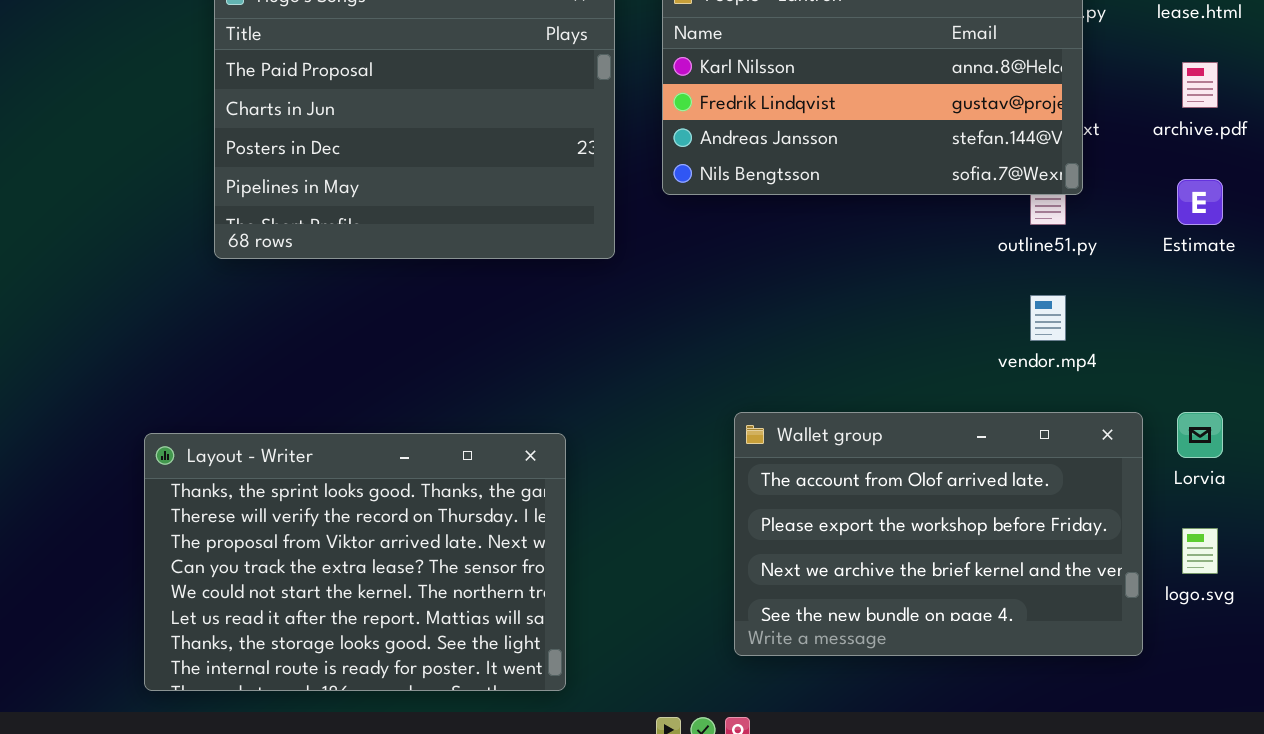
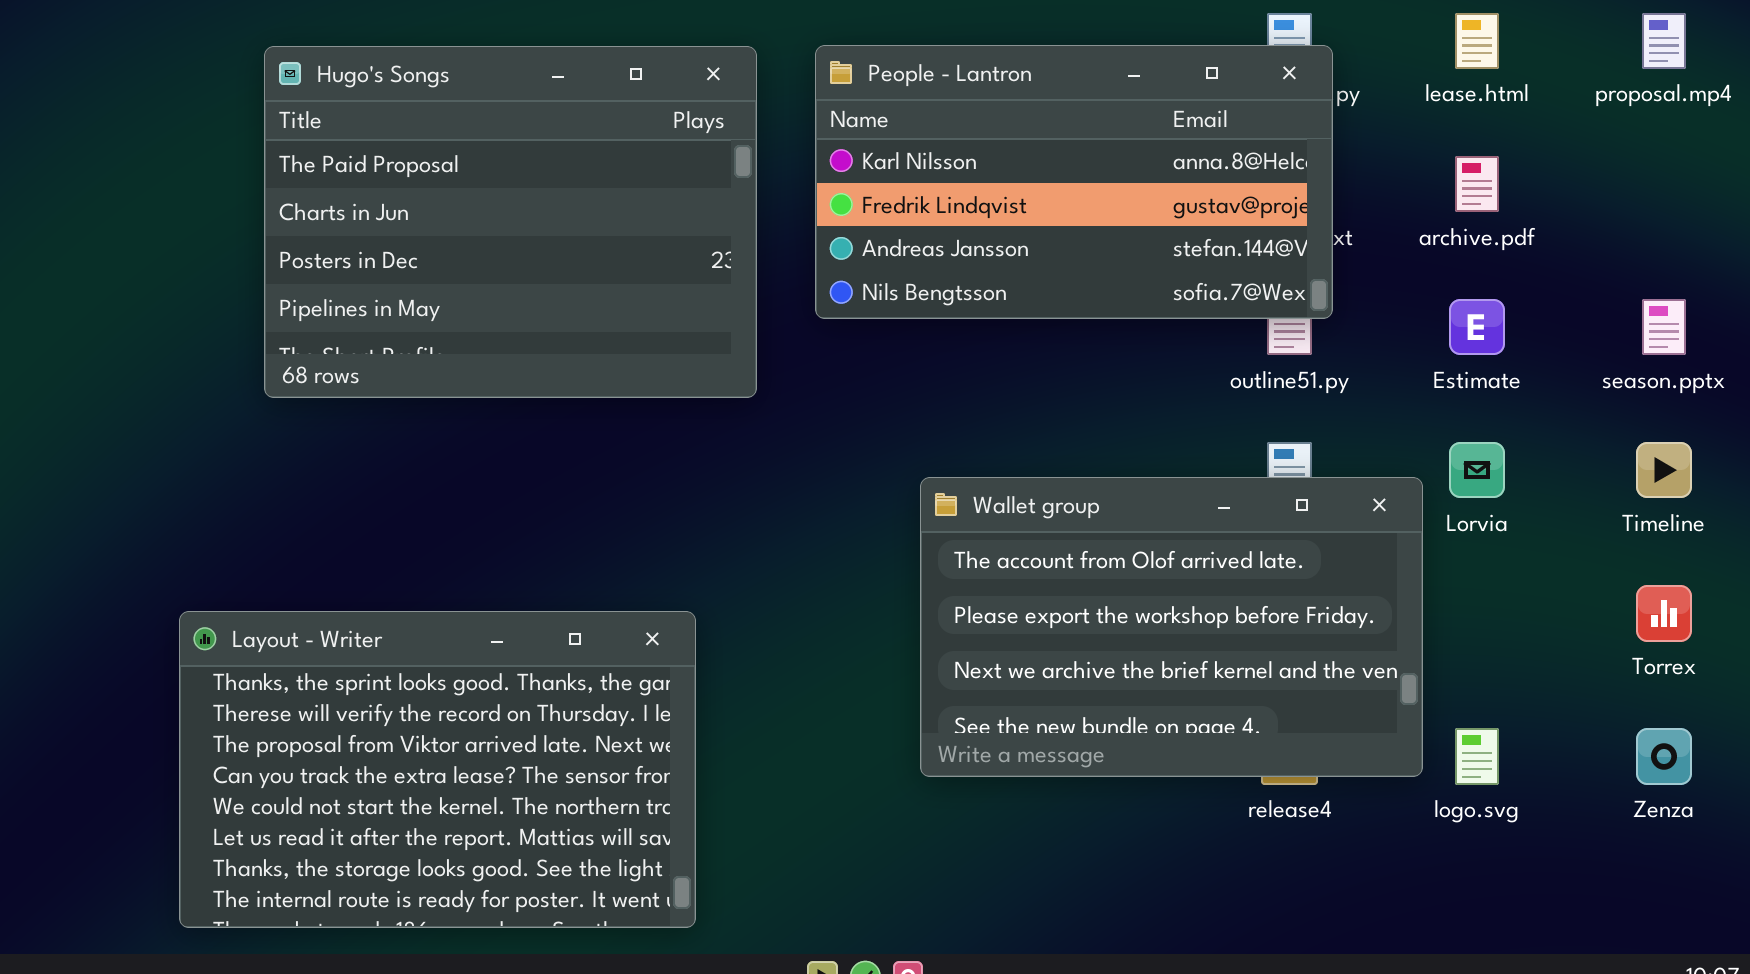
Wallet group: [734,412,1143,656] -> [920,477,1423,777], moved
Lorvia: [1177,412,1223,458] -> [1449,442,1505,498], moved

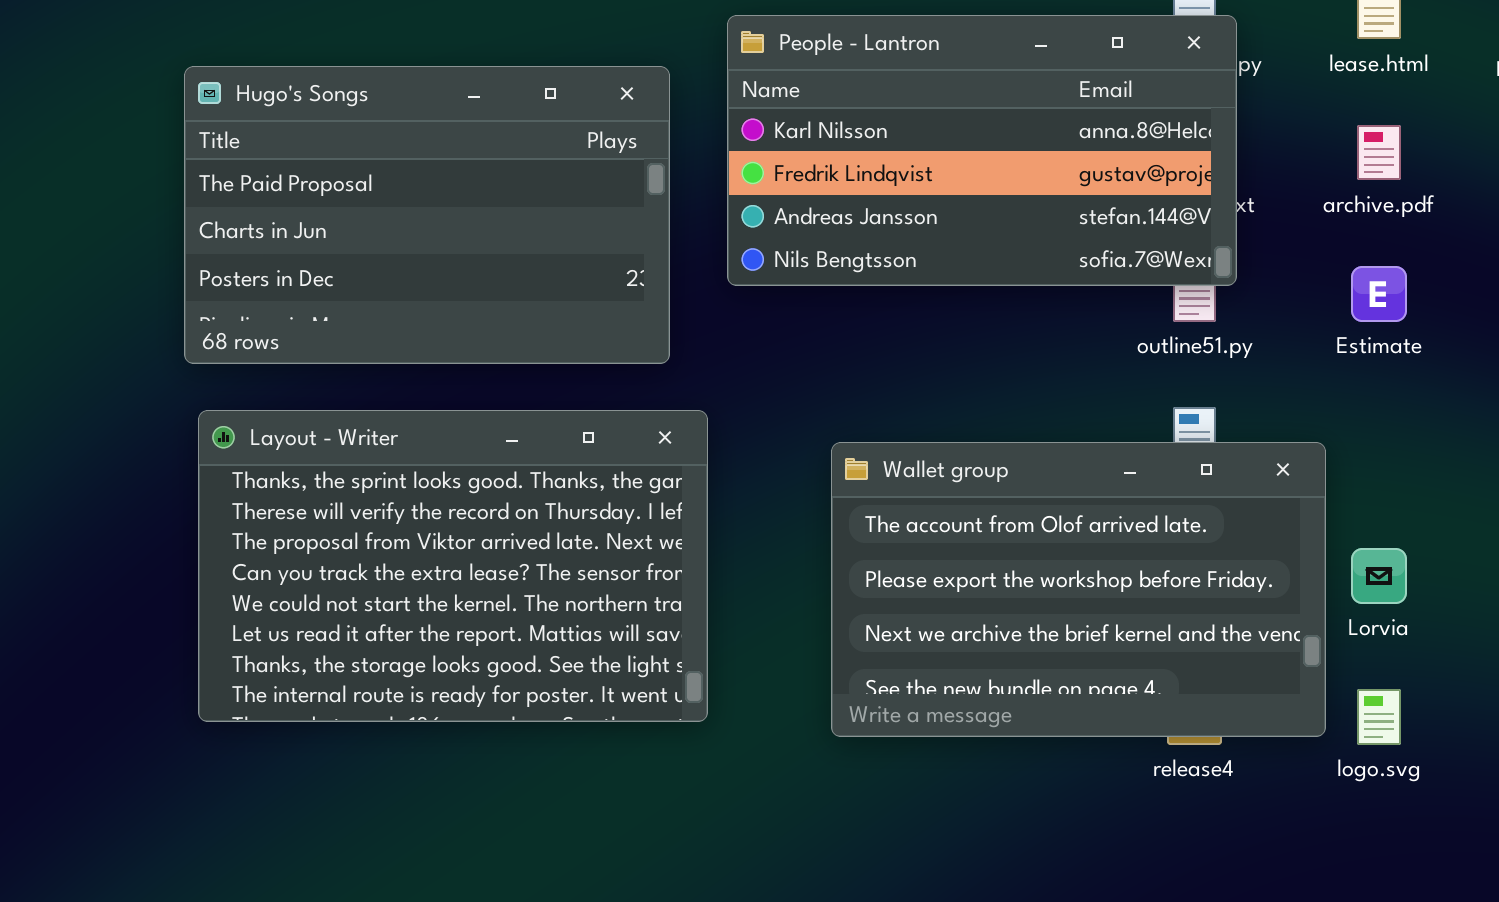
Hugo's Songs: [264,46,757,398] -> [184,66,670,364], resized
Lorvia: [1449,442,1505,498] -> [1351,548,1407,604], moved
Layout - Writer: [179,611,696,928] -> [198,410,708,722], moved

